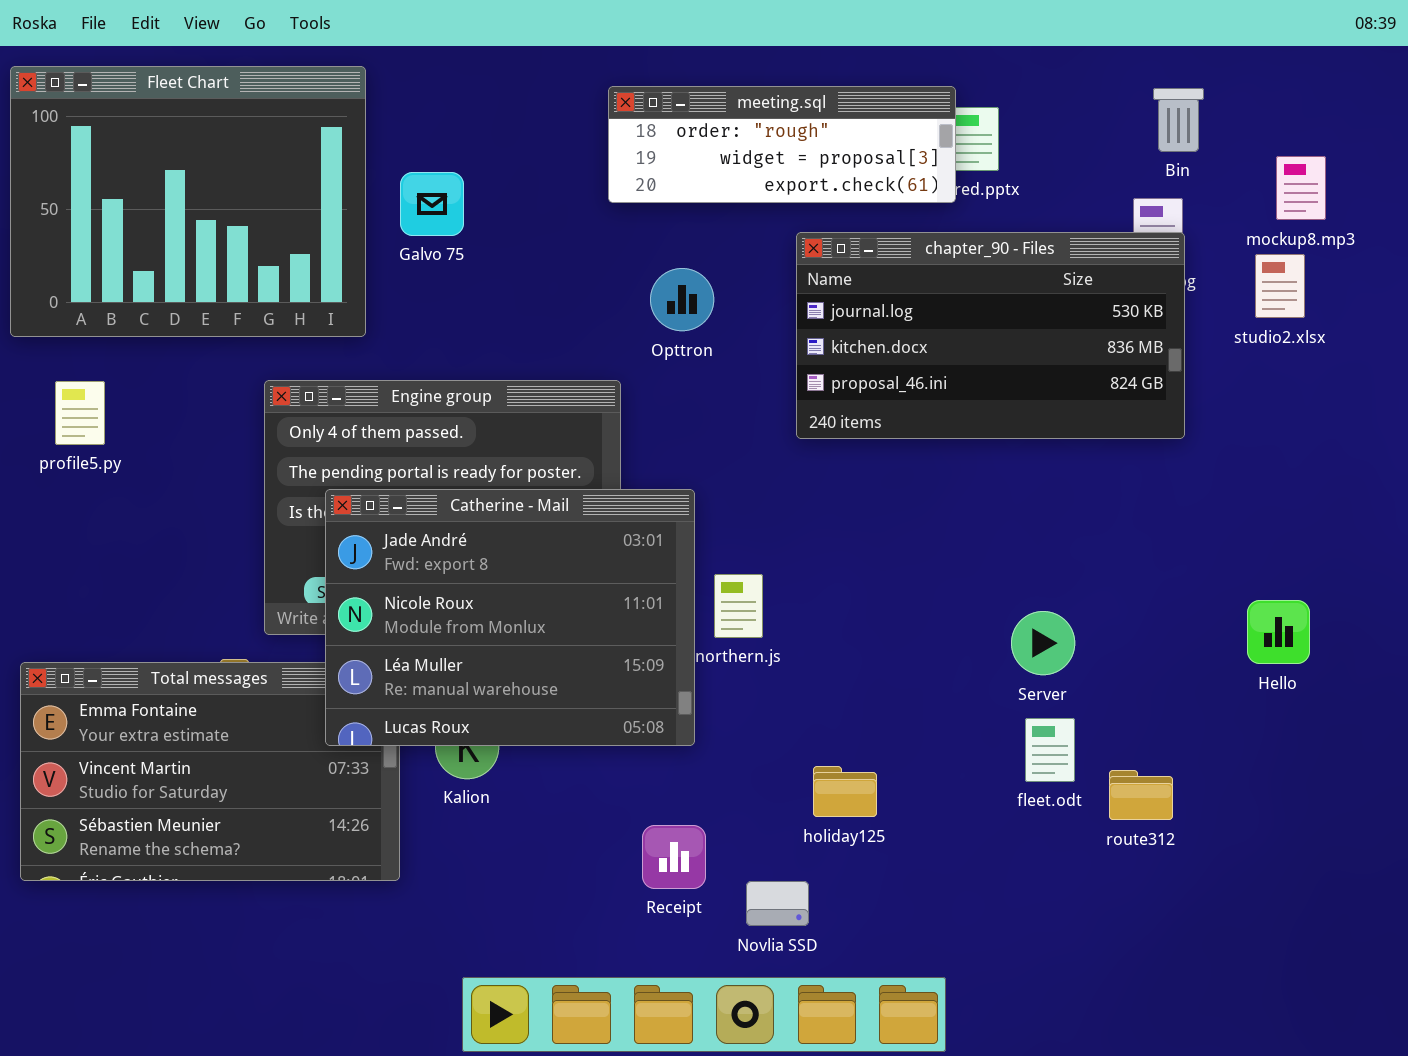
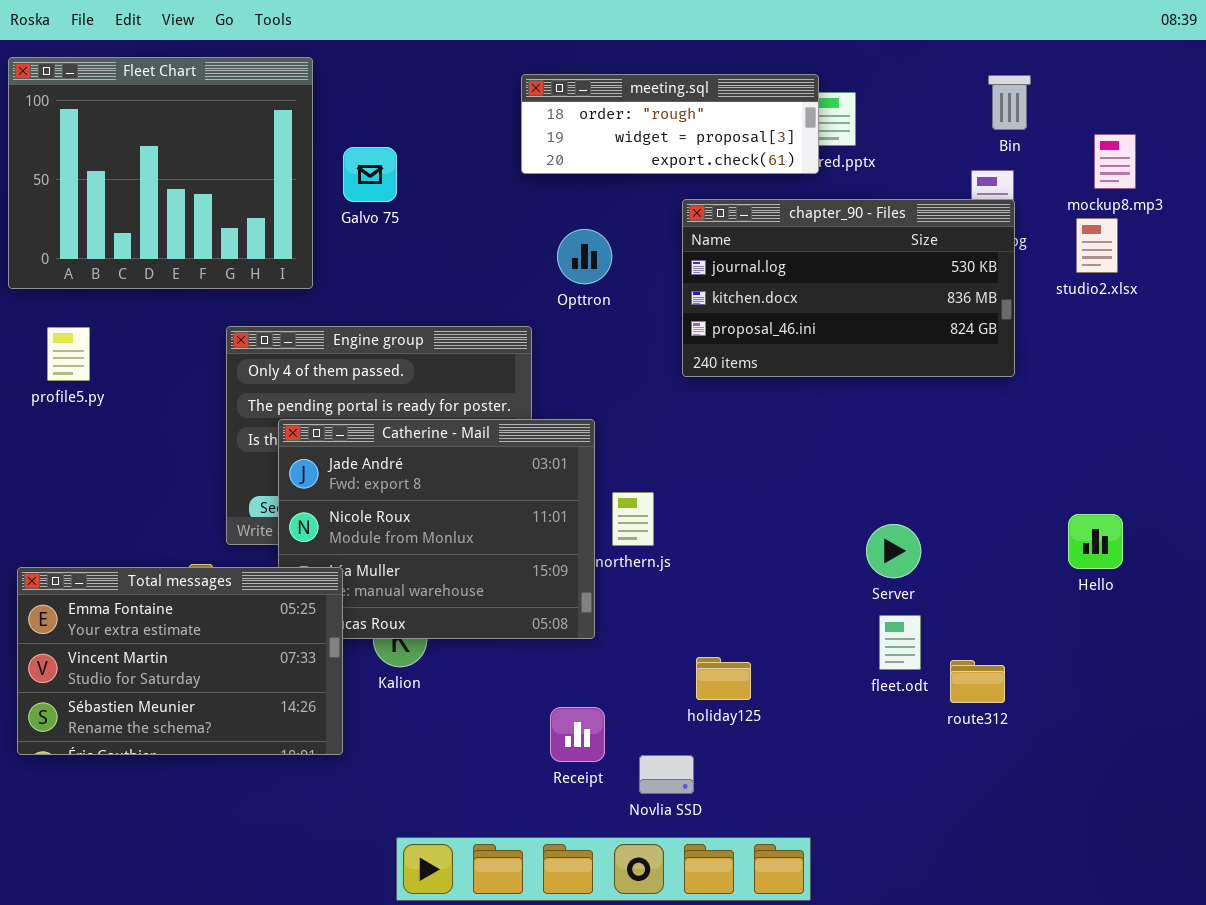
Total messages: [20,662,400,881] -> [17,567,343,755], raised

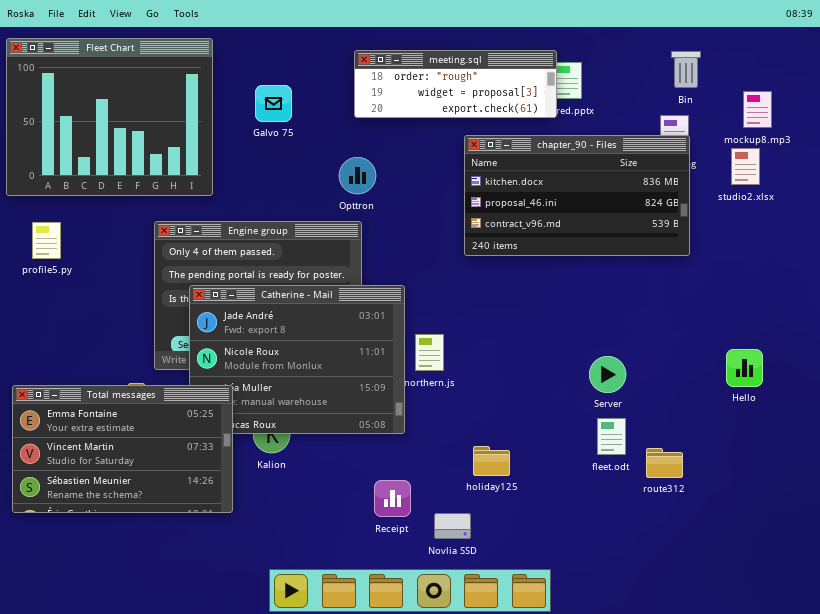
Galvo 75: [343,147,397,202] -> [255,85,292,122], moved
chapter_90 - Files: [682,199,1015,377] -> [464,135,690,256], scrolled down 1 row
Opttron: [557,229,612,284] -> [339,157,376,194], moved

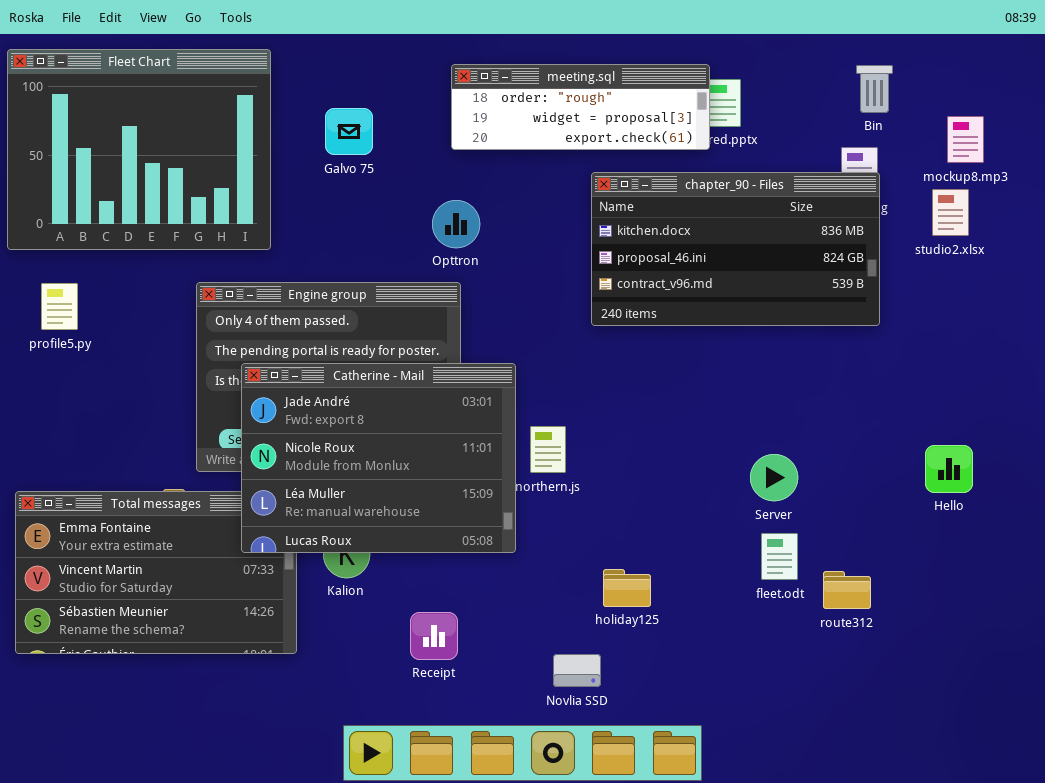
Catherine - Mail: [189,285,405,434] -> [241,363,516,553], raised
Receipt: [374,480,411,517] -> [410,612,458,660], moved

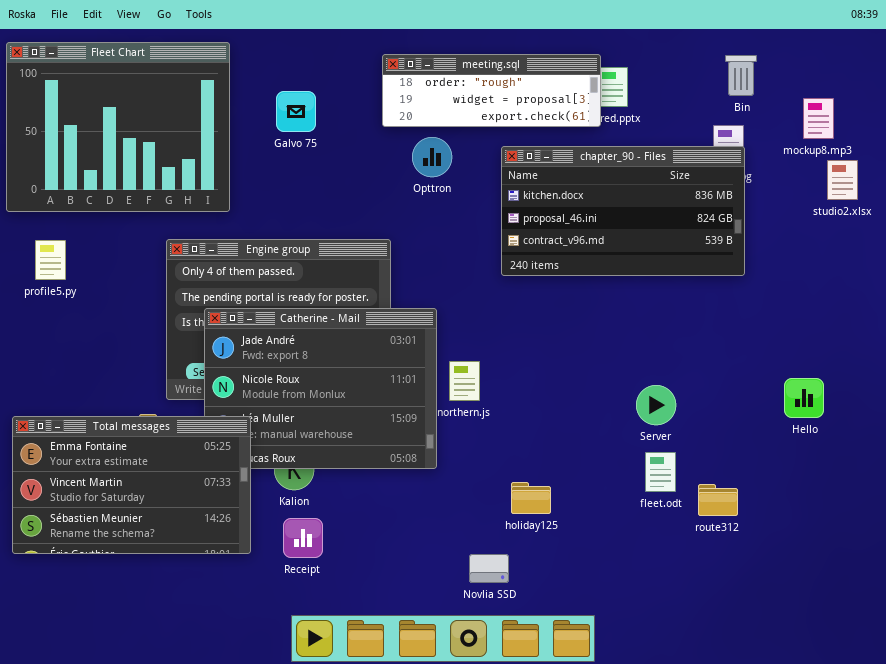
studio2.xlsx: [932,189,969,236] -> [827,160,858,200], moved
Opttron: [432,200,480,248] -> [412,137,452,177], moved
Total messages: [15,491,297,654] -> [12,416,251,554], raised
Receipt: [410,612,458,660] -> [283,518,323,558], moved

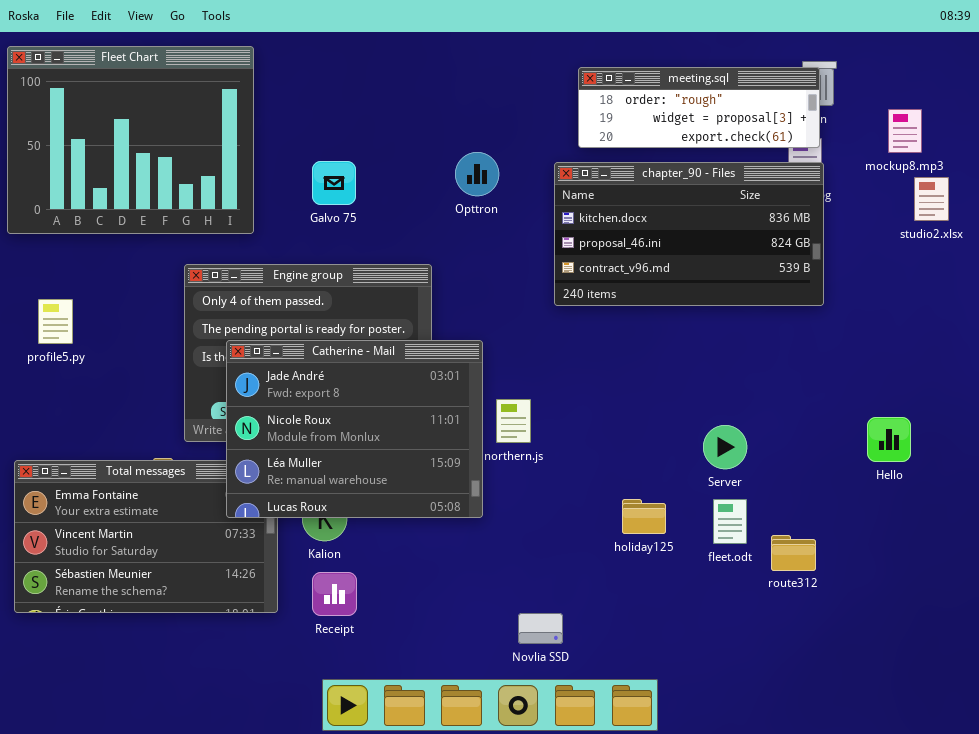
meeting.sql: [382,54,601,127] -> [578,67,820,148], moved
Galvo 75: [276,91,316,132] -> [312,161,356,205], moved
profile5.py: [35,240,66,280] -> [38,299,73,344], moved
Catherine - Mail: [204,308,437,469] -> [226,340,483,518], raised
holiday125: [511,482,551,514] -> [622,499,666,534], moved

